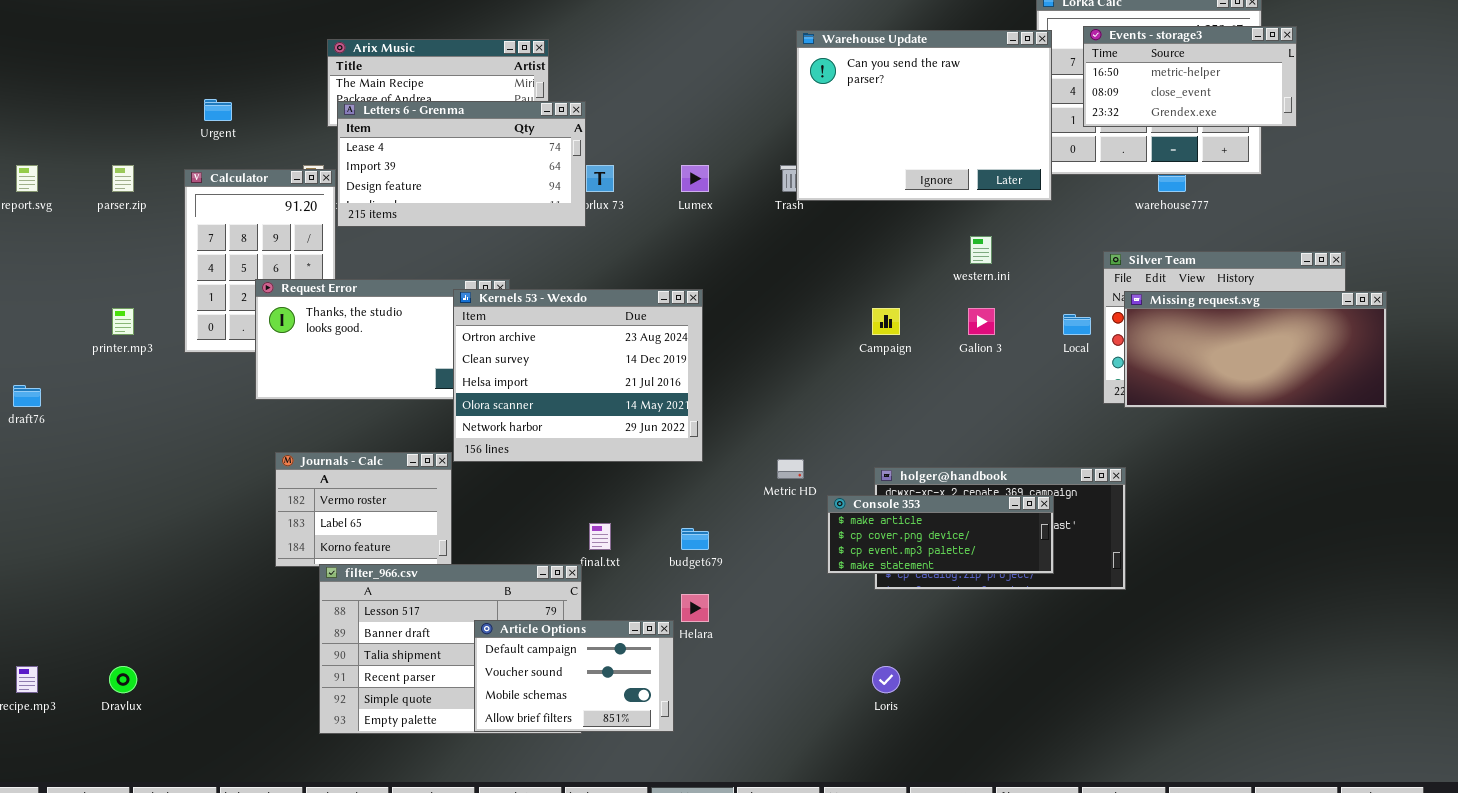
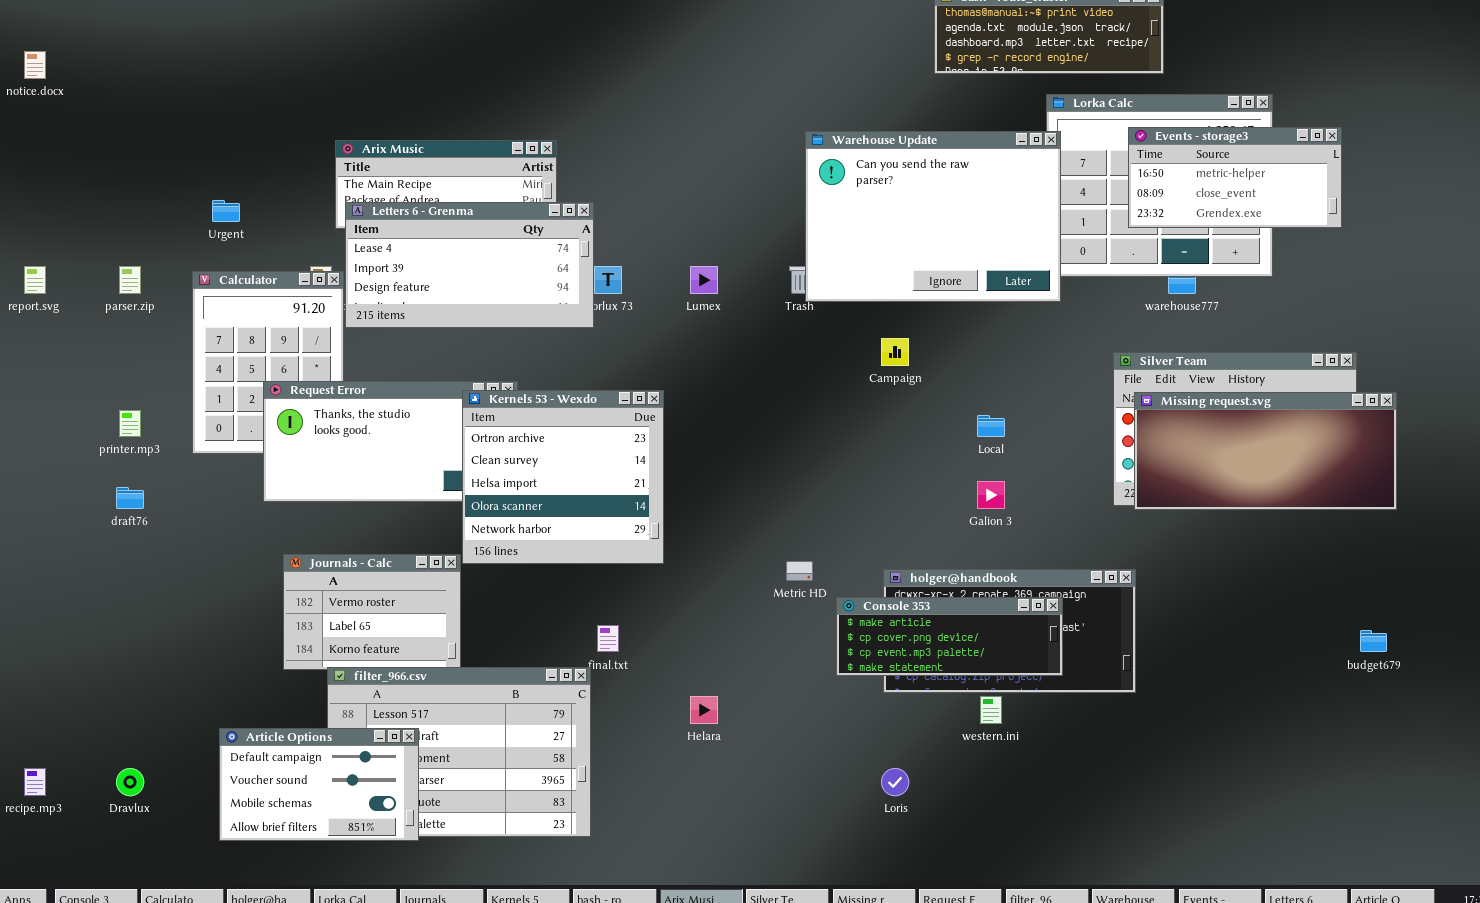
Events - storage3: [1083,26,1297,127] -> [1128,127,1342,228], moved
western.ini: [970,236,992,264] -> [980,696,1002,724], moved
Kernels 53 - Wexdo: [453,289,703,462] -> [462,390,664,564], resized
Campaign: [872,308,900,335] -> [881,338,909,366], moved
Galion 3: [968,308,995,335] -> [977,481,1005,509], moved
Local: [1063,314,1091,335] -> [977,415,1005,437], moved
draft76: [13,385,41,407] -> [116,487,144,509], moved
budget679: [681,528,709,550] -> [1360,630,1387,652], moved
Article Options: [474,620,674,732] -> [219,728,419,841], moved

